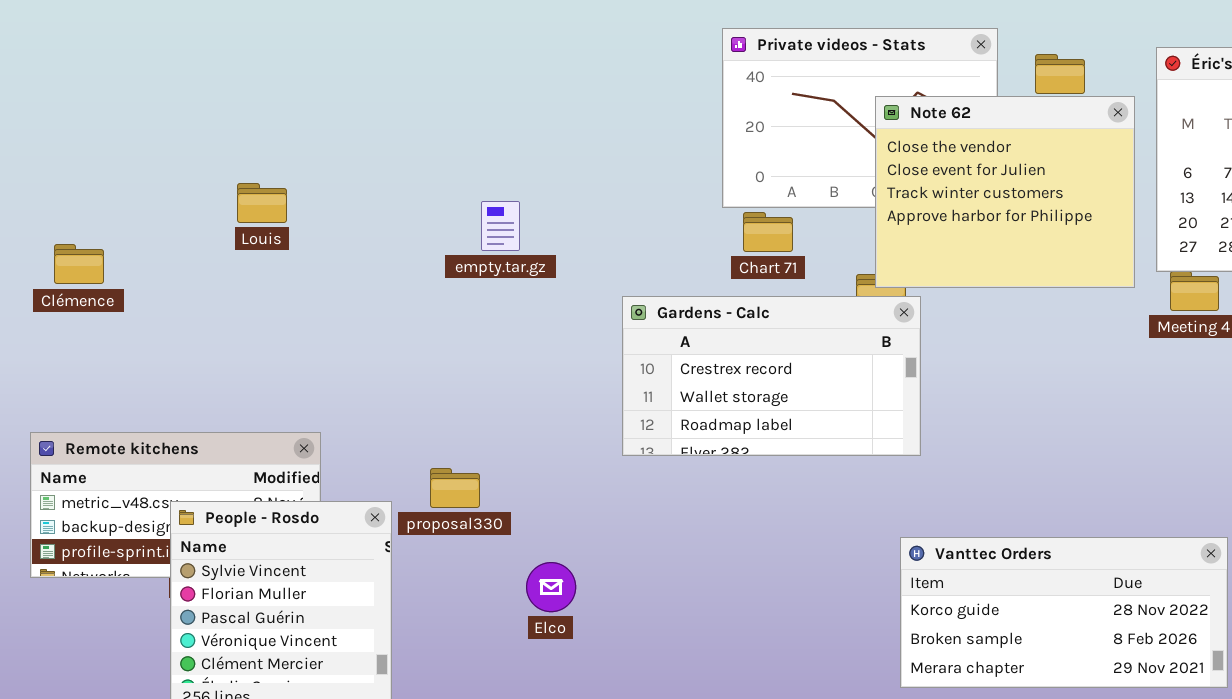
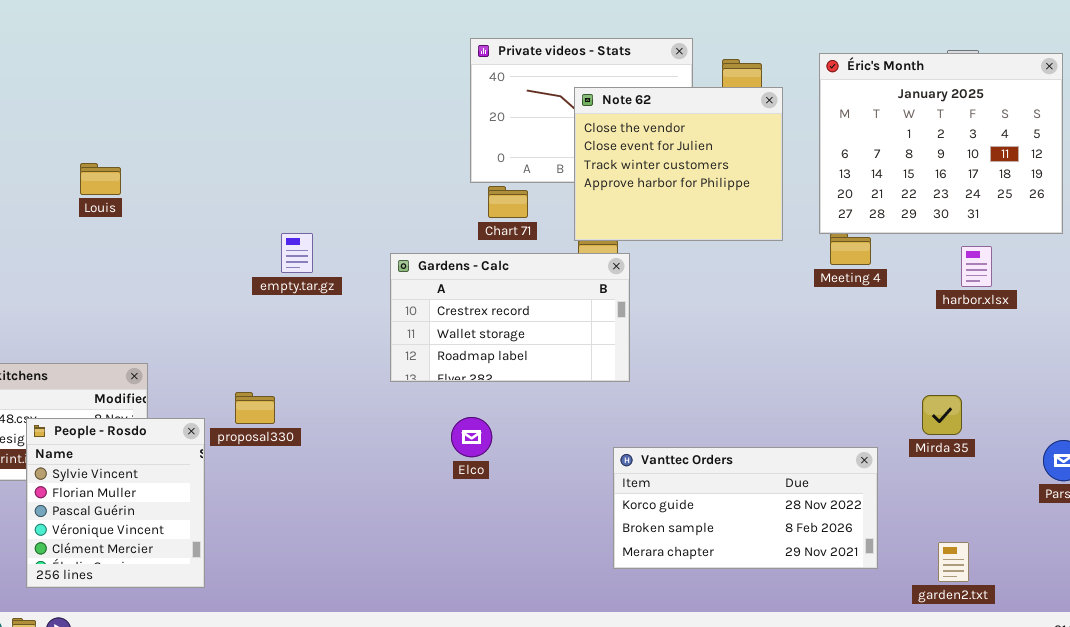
Note 62: [875,96,1135,288] -> [574,87,783,241], moved
empty.tar.gz: [481,201,520,251] -> [281,233,313,273], moved
Elco: [526,562,576,612] -> [451,417,492,457], moved

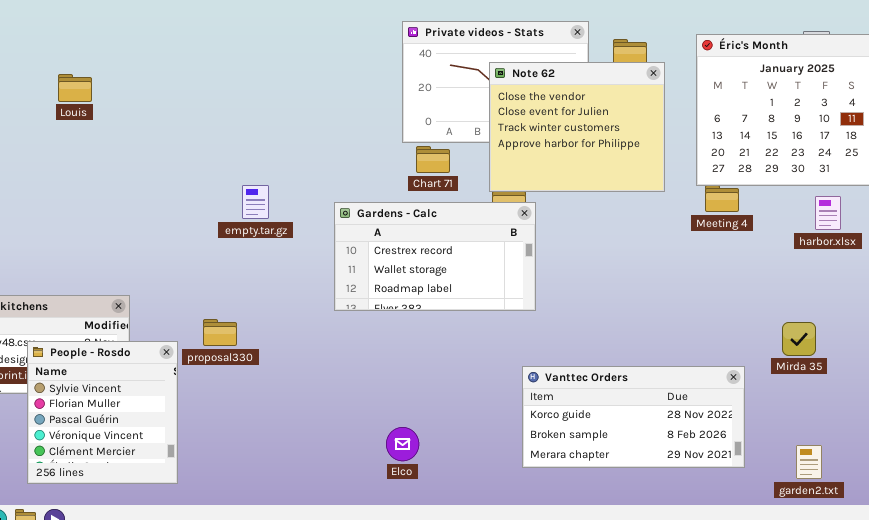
Louis: [80,163,121,195] -> [58,74,92,102], moved
Elco: [451,417,492,457] -> [386,427,419,461], moved

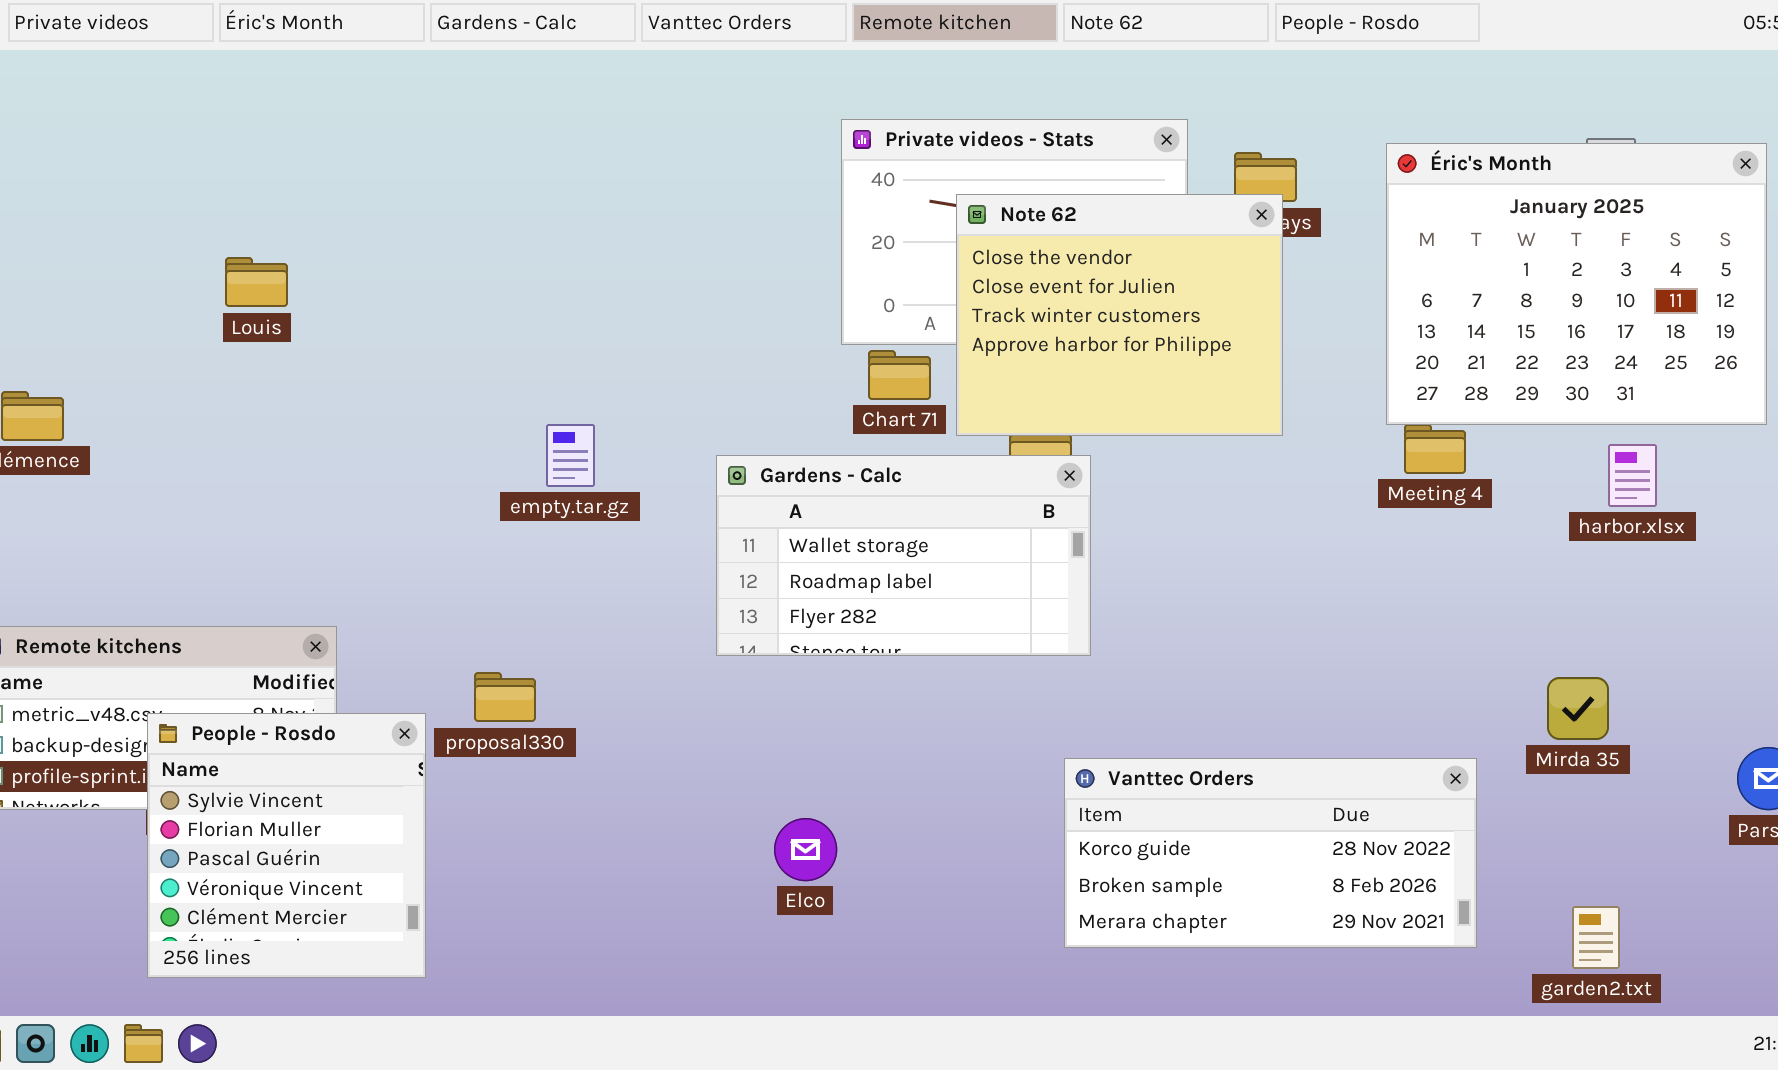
Note 62: [489,62,665,192] -> [956,194,1283,436], moved
Louis: [58,74,92,102] -> [225,257,288,307], moved
Gardens - Calc: [334,202,536,311] -> [716,455,1091,656], scrolled down 1 row
Elco: [386,427,419,461] -> [774,818,837,881], moved

